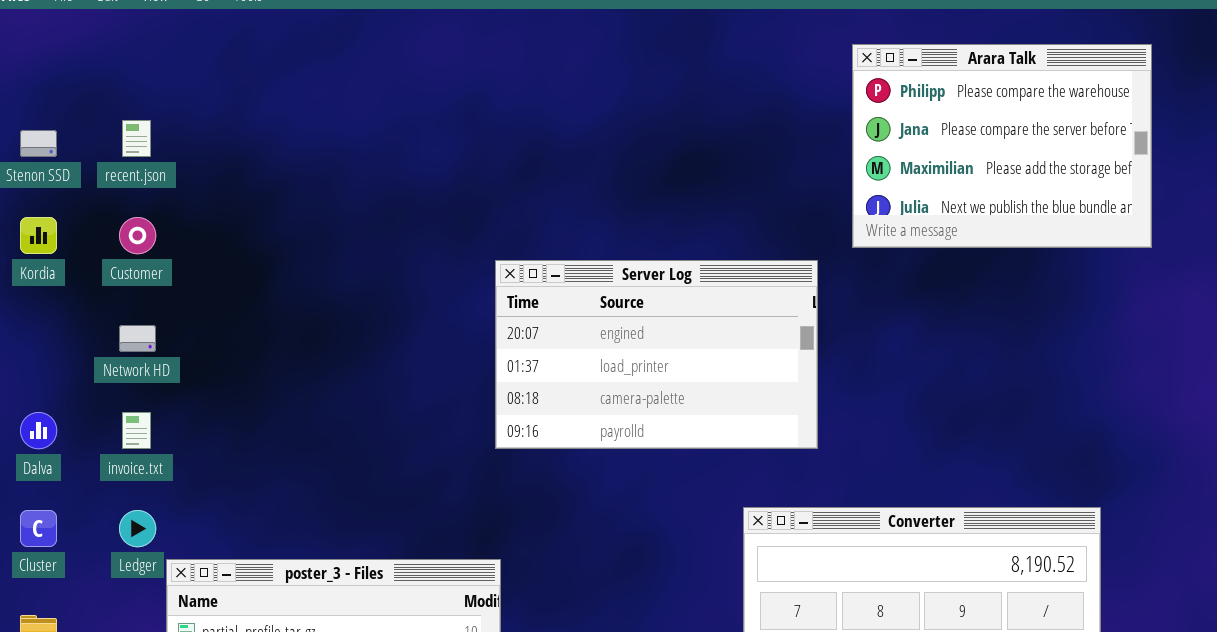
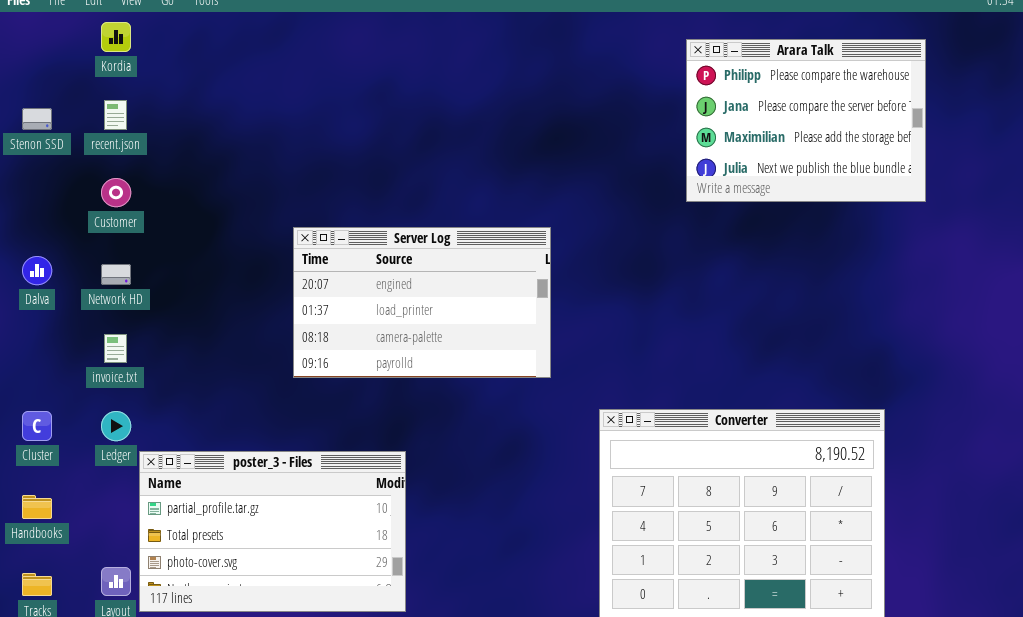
Kordia: [20,217,57,254] -> [101,22,131,52], moved
Server Log: [495,260,818,449] -> [293,227,551,378], moved
Dalva: [20,412,57,449] -> [22,256,52,285], moved

